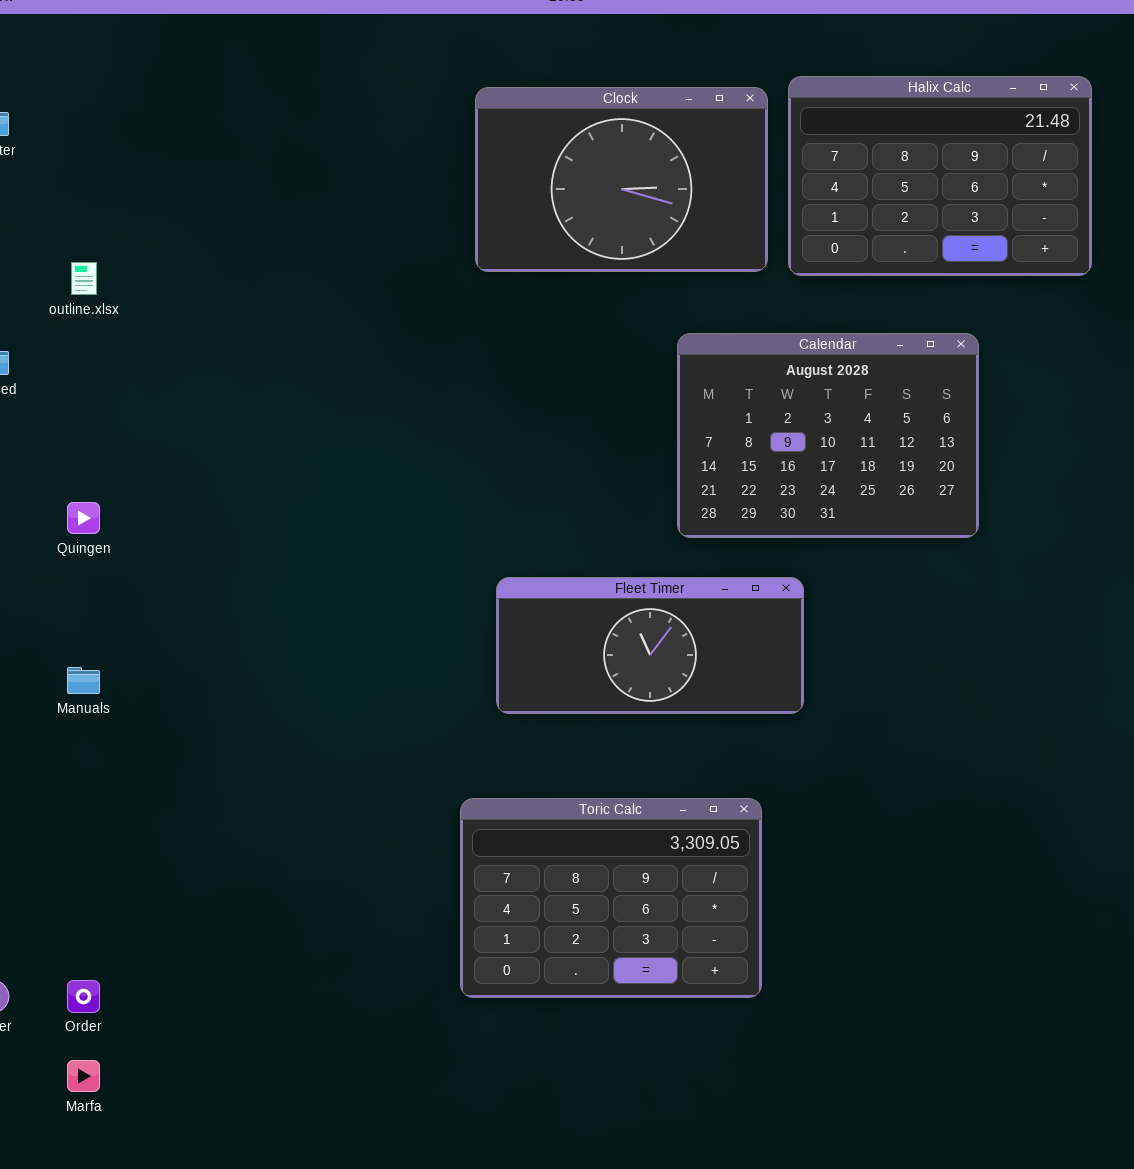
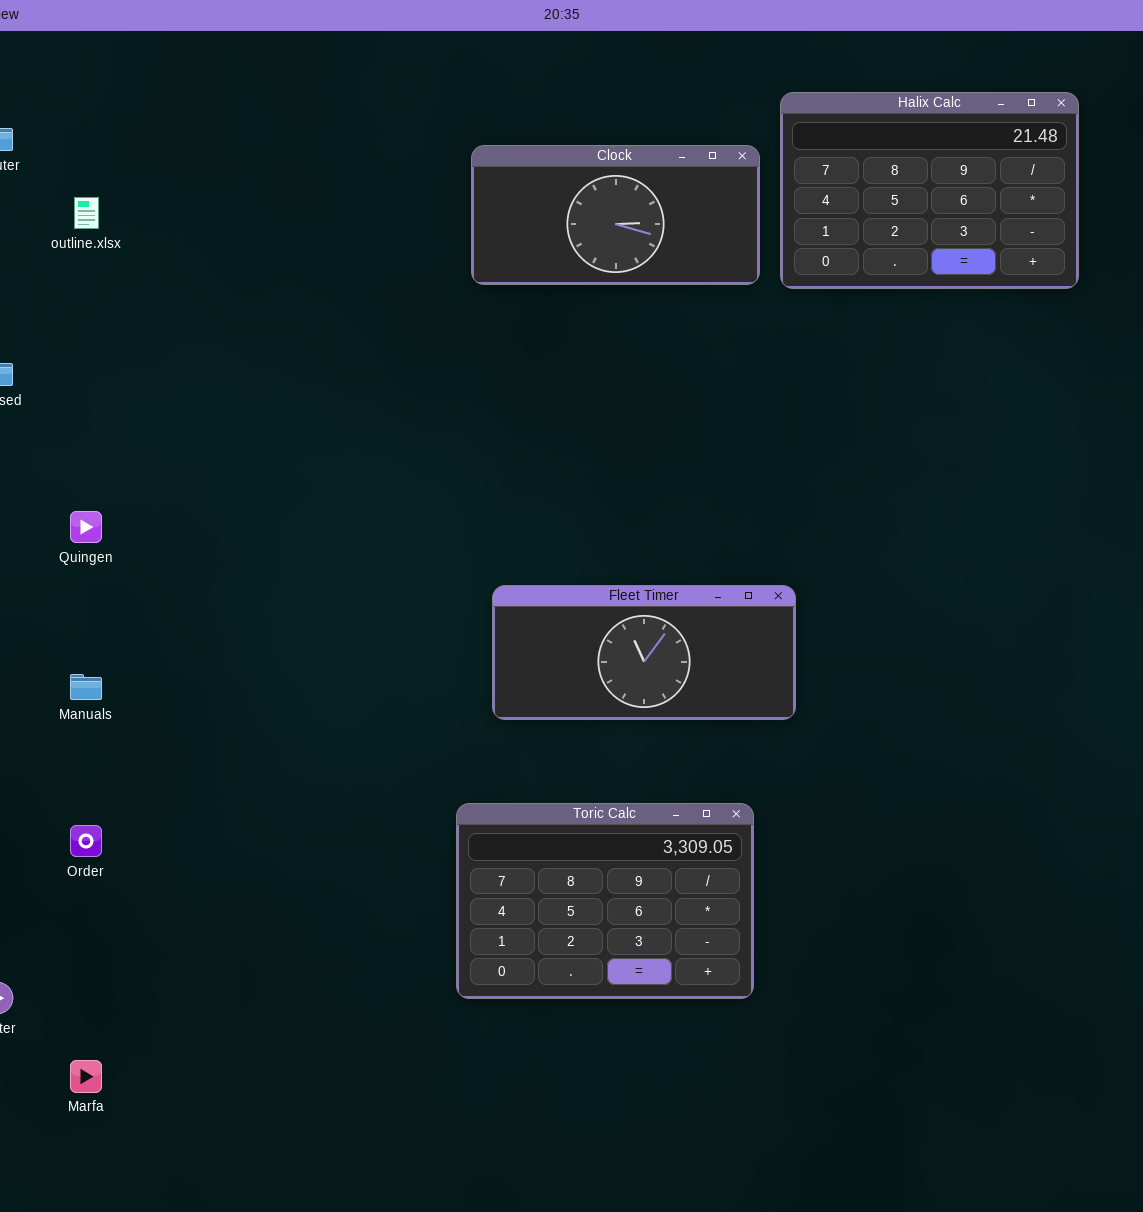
Clock: [475,87,768,272] -> [471,145,760,285], resized
outline.xlsx: [71,262,97,295] -> [74,197,99,229], moved
Calendar: [677,333,979,538] -> none, closed
Order: [67,980,100,1013] -> [70,825,102,857], moved

